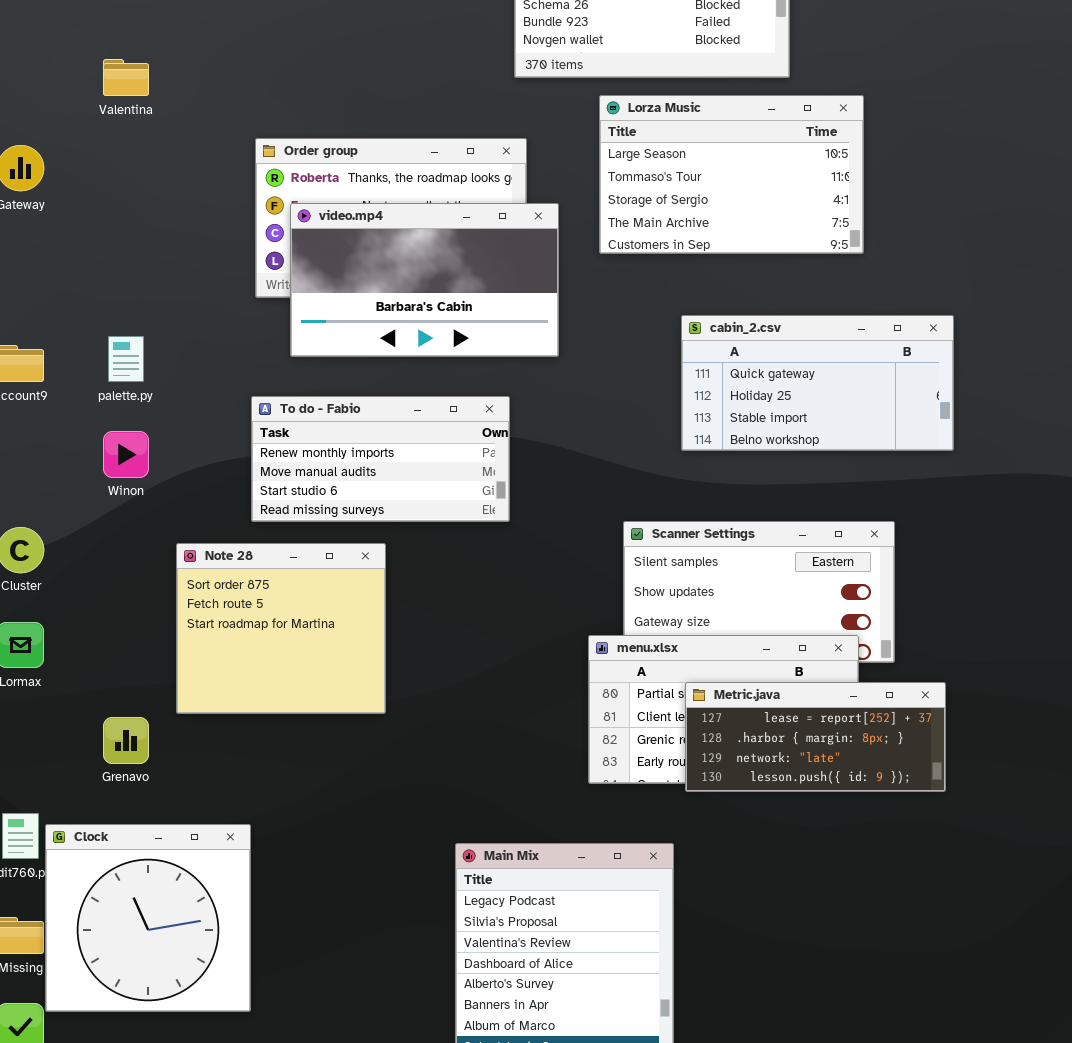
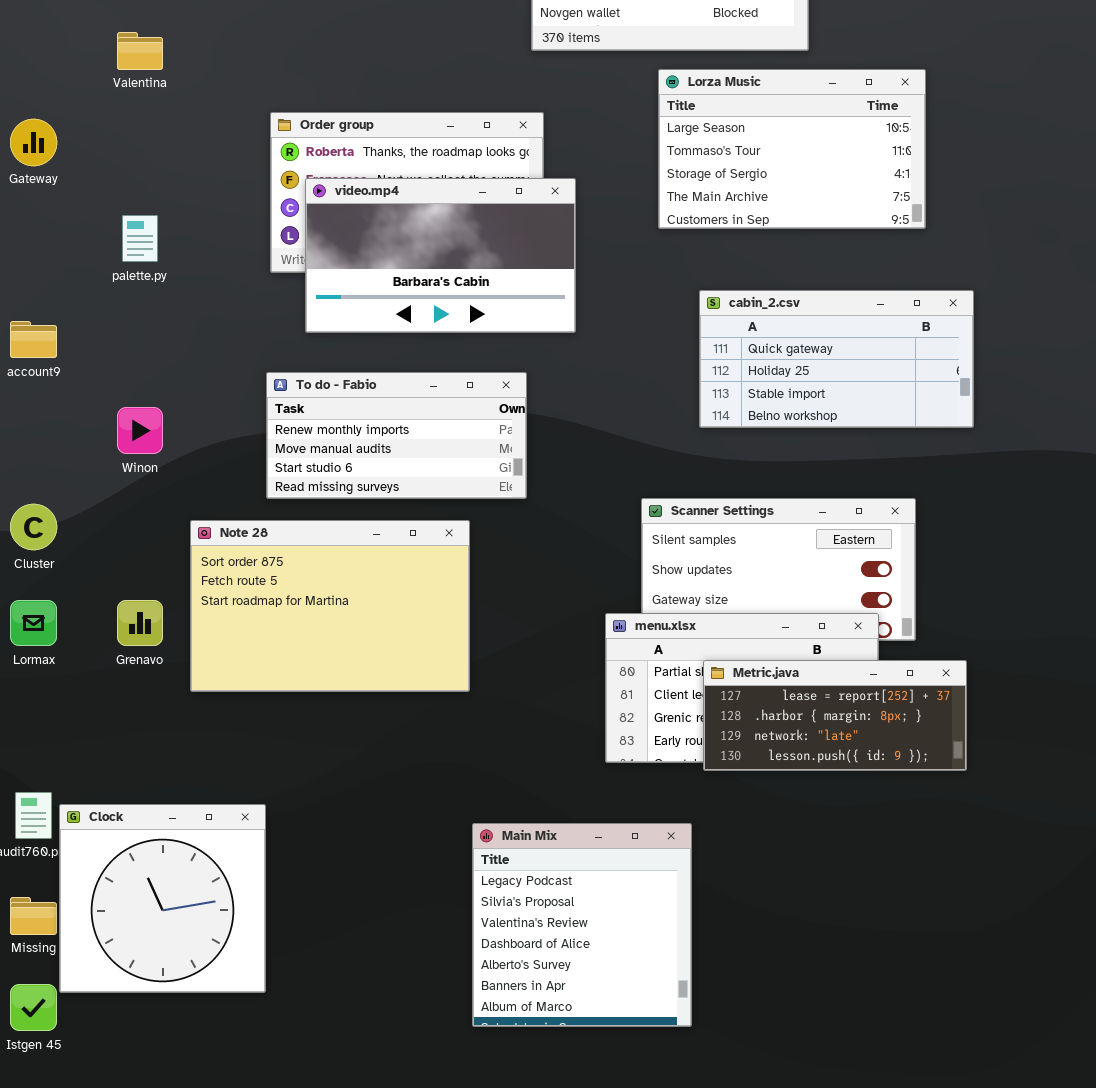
Lorza Music: [599,95,864,254] -> [658,69,926,229], moved
palette.py: [108,336,144,382] -> [122,215,158,262], moved
Note 28: [176,543,386,714] -> [190,520,470,692], resized
Grenavo: [103,717,149,764] -> [117,600,163,646], moved

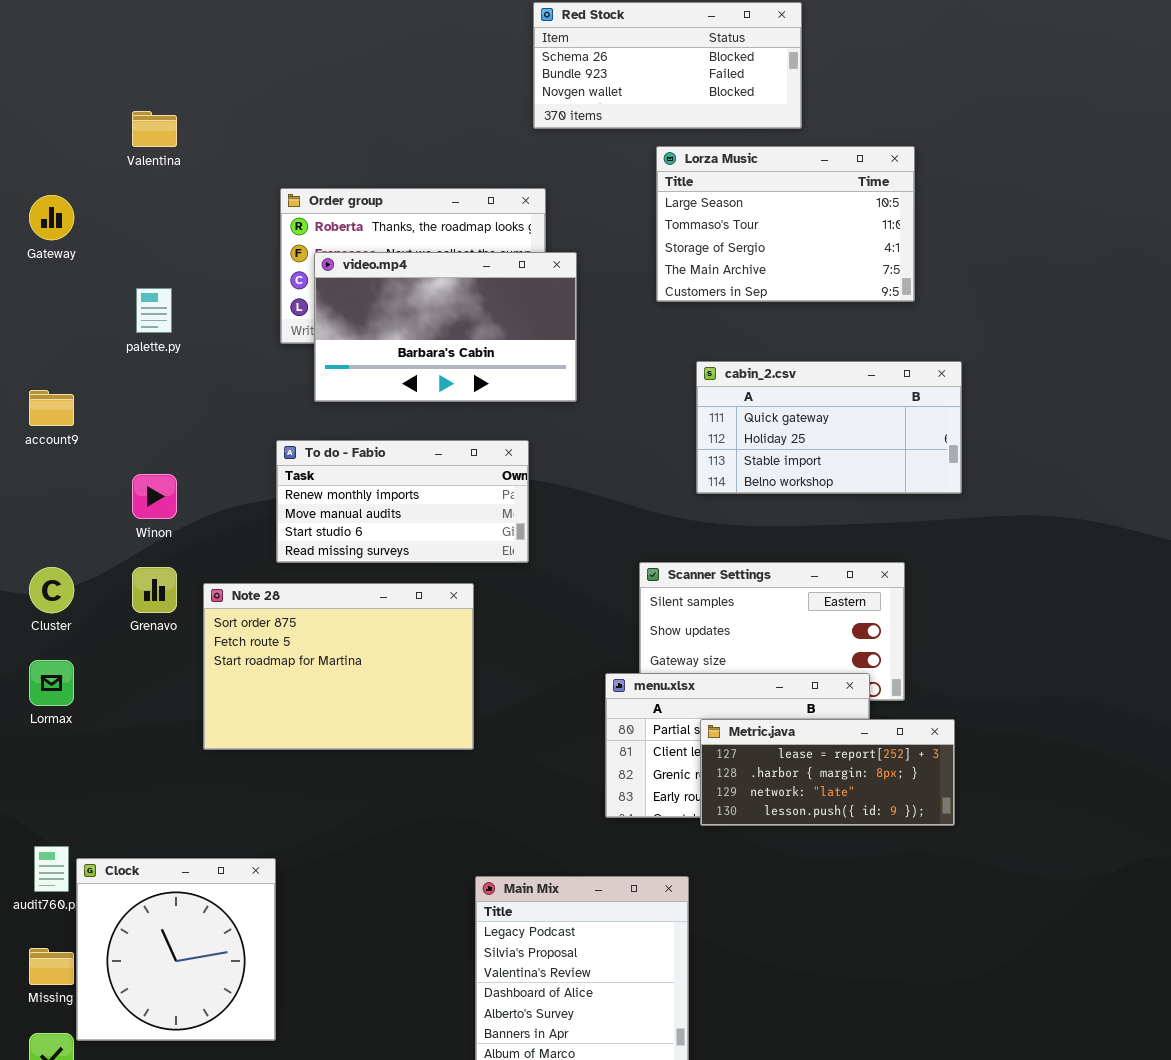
Grenavo: [117,600,163,646] -> [132,567,177,613], moved

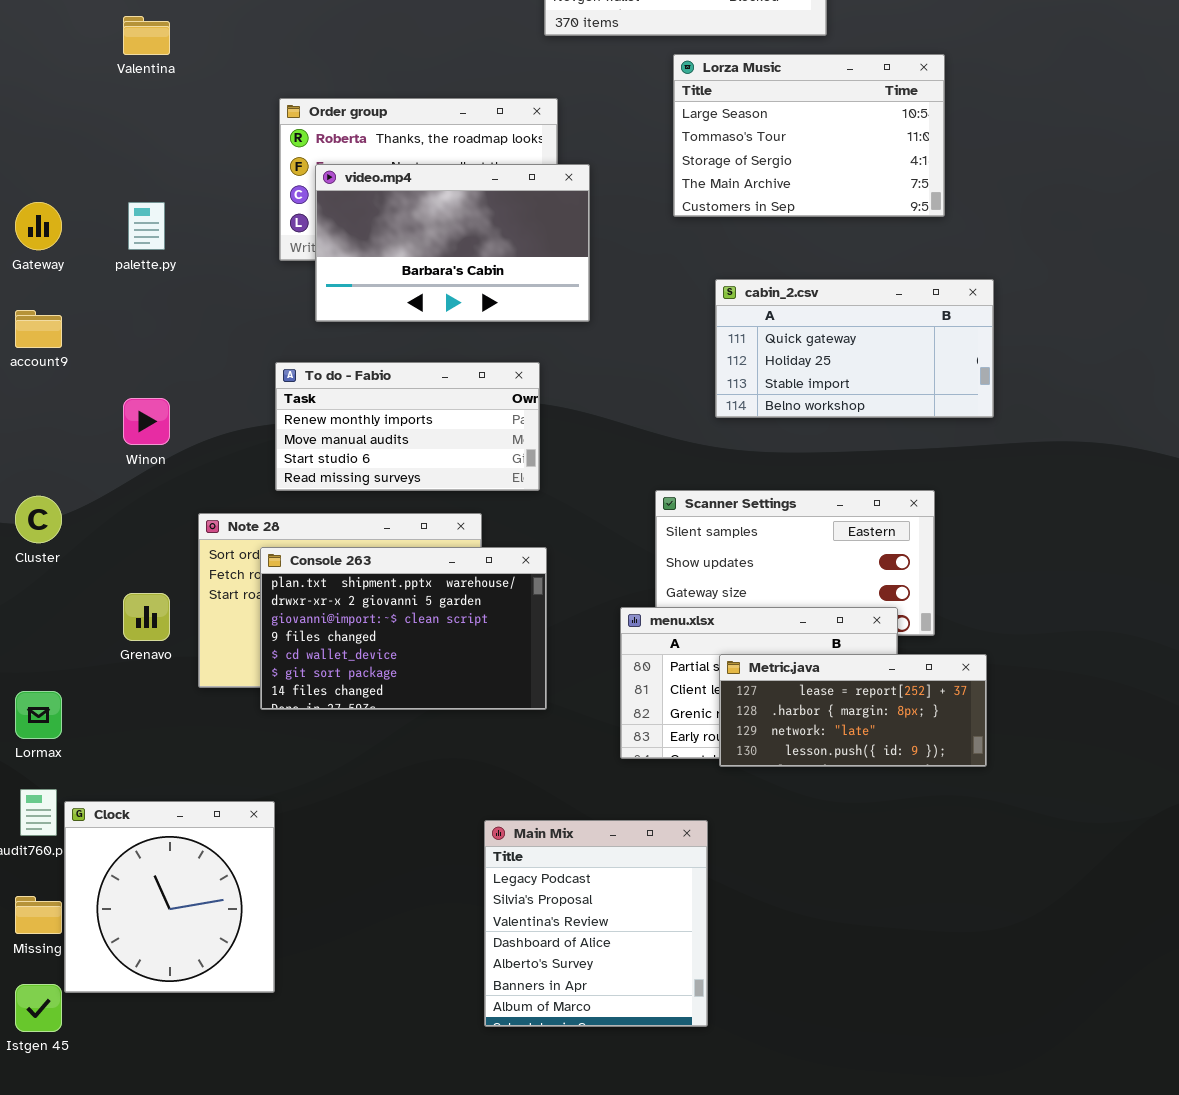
Gateway: [29,195,74,240] -> [15,202,62,250], moved
Grenavo: [132,567,177,613] -> [123,593,170,641], moved
Console 263: none -> [260,547,547,710], opened
Lormax: [29,660,74,706] -> [15,691,62,739], moved

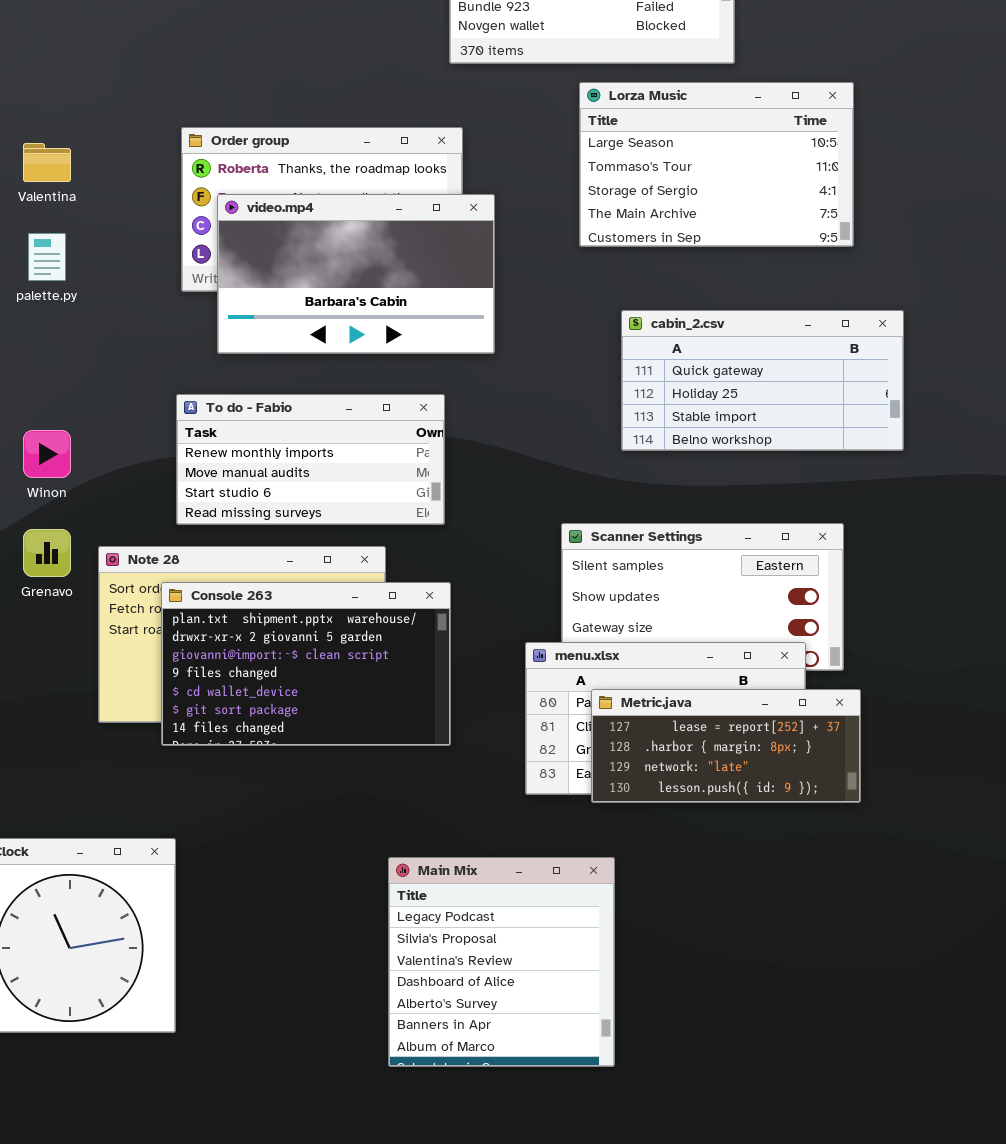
Valentina: [123,16,170,55] -> [23,143,71,182], moved
Grenavo: [123,593,170,641] -> [23,529,71,577], moved
Metric.java: [719,654,987,767] -> [591,689,861,803], moved

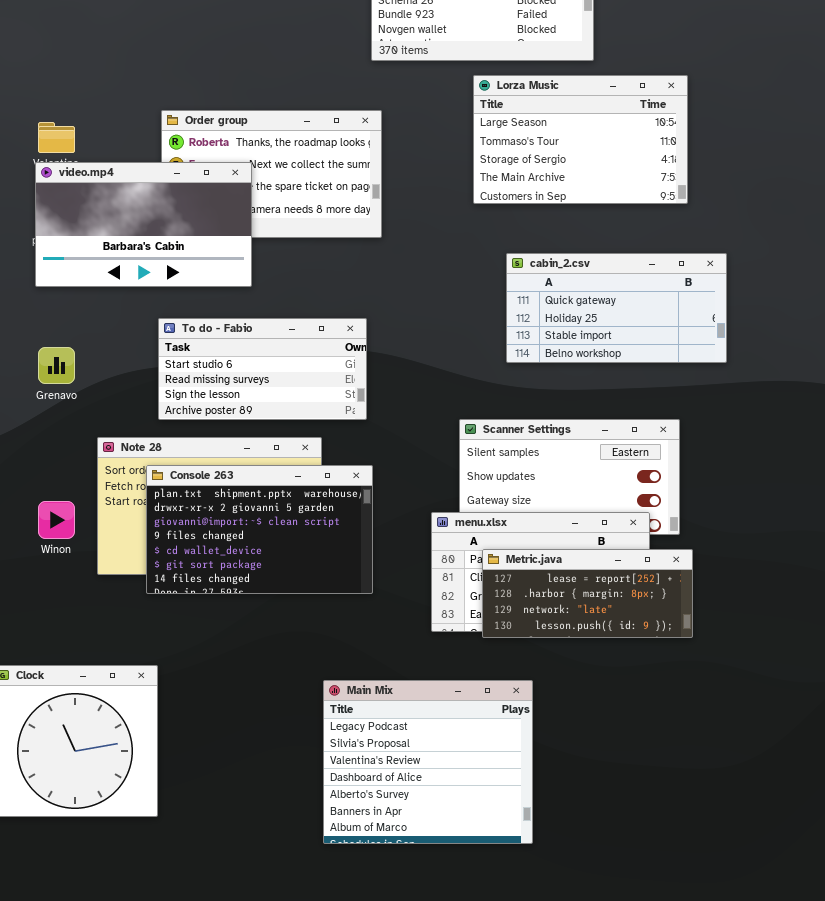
video.mp4: [217,194,495,354] -> [35,162,252,287], moved
To do - Fabio: [176,394,445,525] -> [158,318,367,420], scrolled down 2 rows
Winon: [23,430,71,478] -> [38,501,75,539], moved
Grenavo: [23,529,71,577] -> [38,347,75,384], moved
Main Mix: [388,857,615,1067] -> [323,680,533,844], resized

